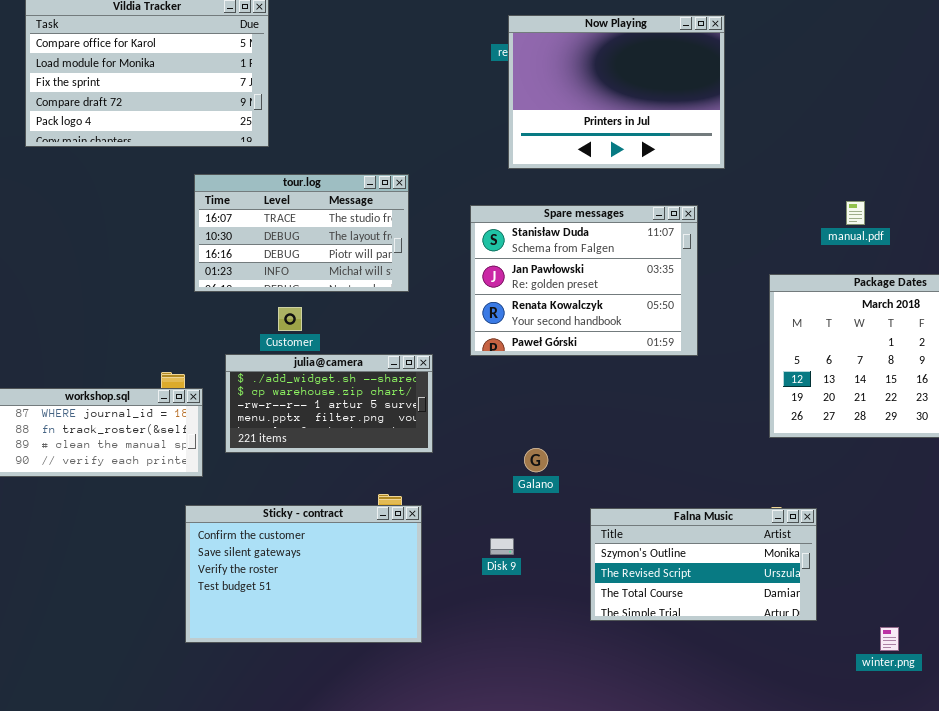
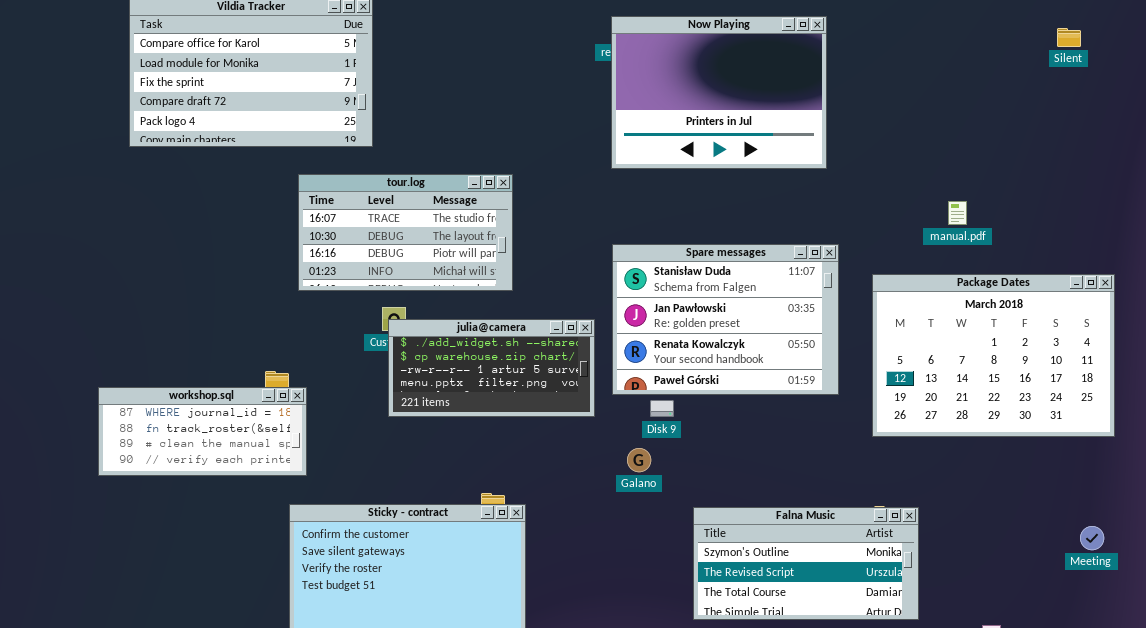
Spare messages: [470,205,698,356] -> [612,244,839,395], moved
julia@camera: [225,354,433,453] -> [388,319,595,417], moved
Disk 9: [490,538,514,555] -> [650,400,674,417], moved

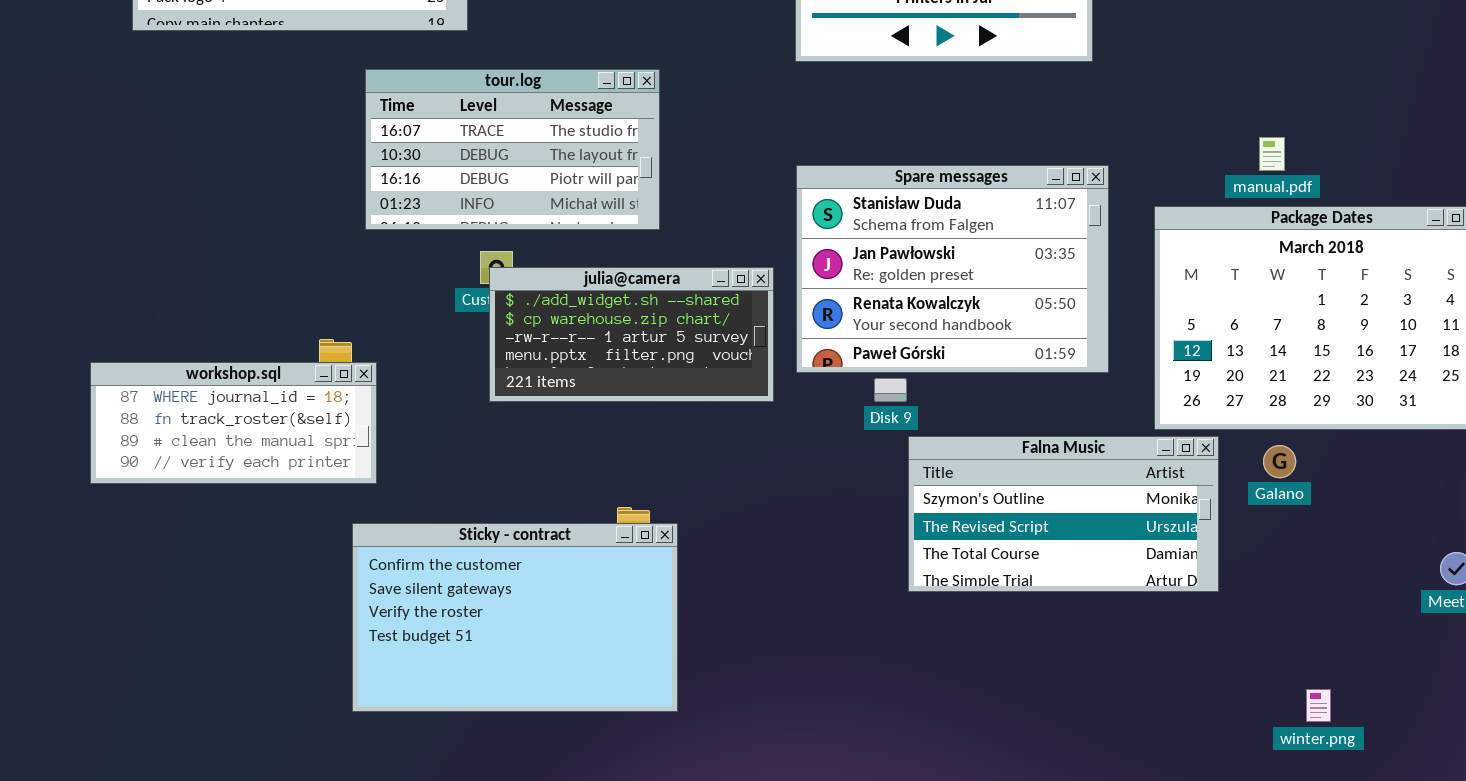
manual.pdf: [948,201,967,225] -> [1259,137,1285,171], moved
Disk 9: [650,400,674,417] -> [874,378,907,402], moved
Galano: [627,448,651,472] -> [1263,445,1296,478], moved
Falna Music: [693,507,919,620] -> [908,436,1219,592], moved

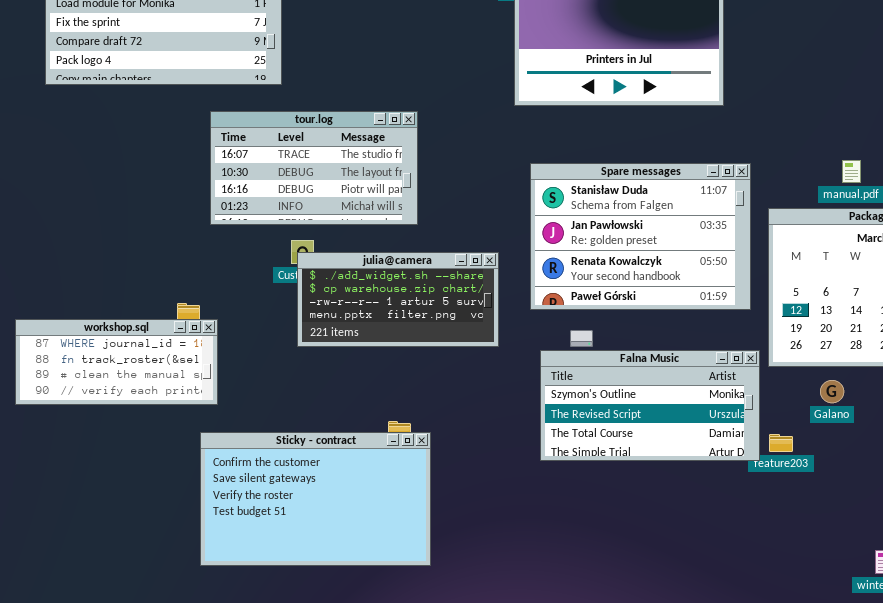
Spare messages: [796,165,1109,373] -> [530,163,751,310], moved
Falna Music: [908,436,1219,592] -> [540,350,760,461], moved
Galano: [1263,445,1296,478] -> [820,380,844,403], moved

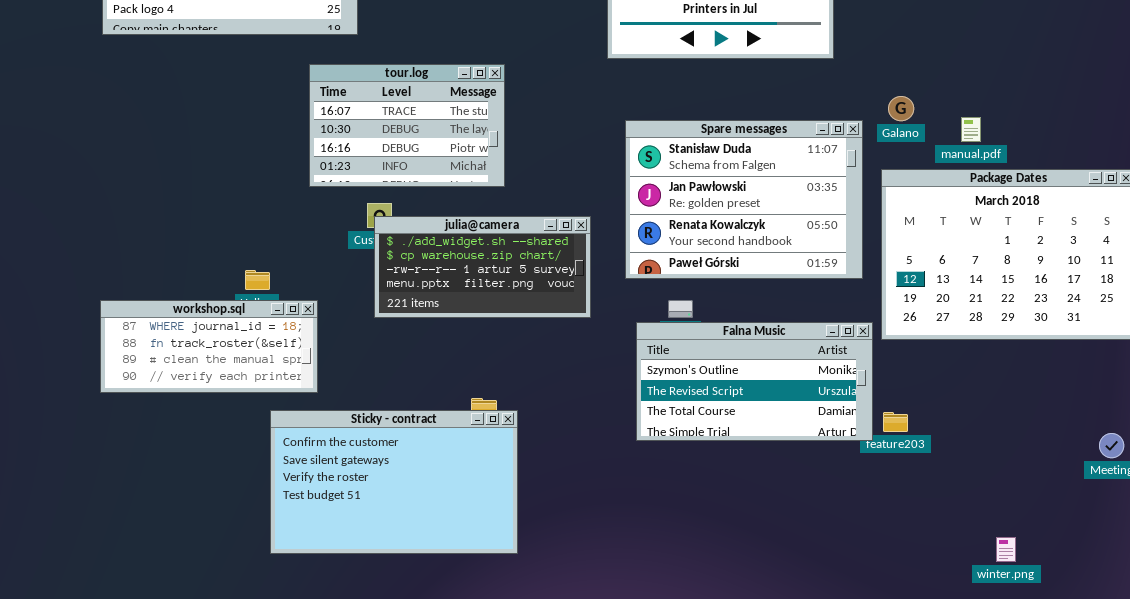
tour.log: [210,111,418,225] -> [309,64,505,187], resized
workshop.sql: [15,319,218,405] -> [100,300,318,393], moved
Galano: [820,380,844,403] -> [888,96,914,121], moved

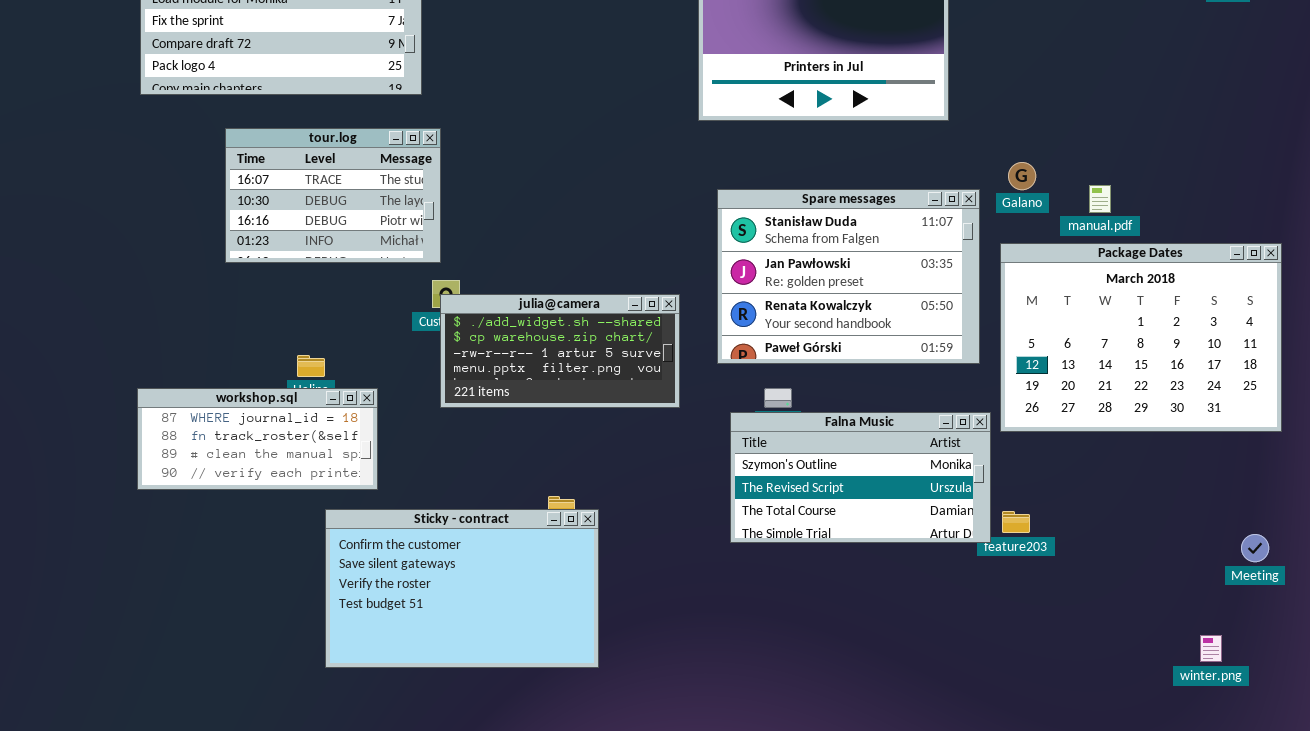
tour.log: [309,64,505,187] -> [225,128,441,263], moved
winter.png: [996,537,1016,562] -> [1200,635,1222,662], moved

